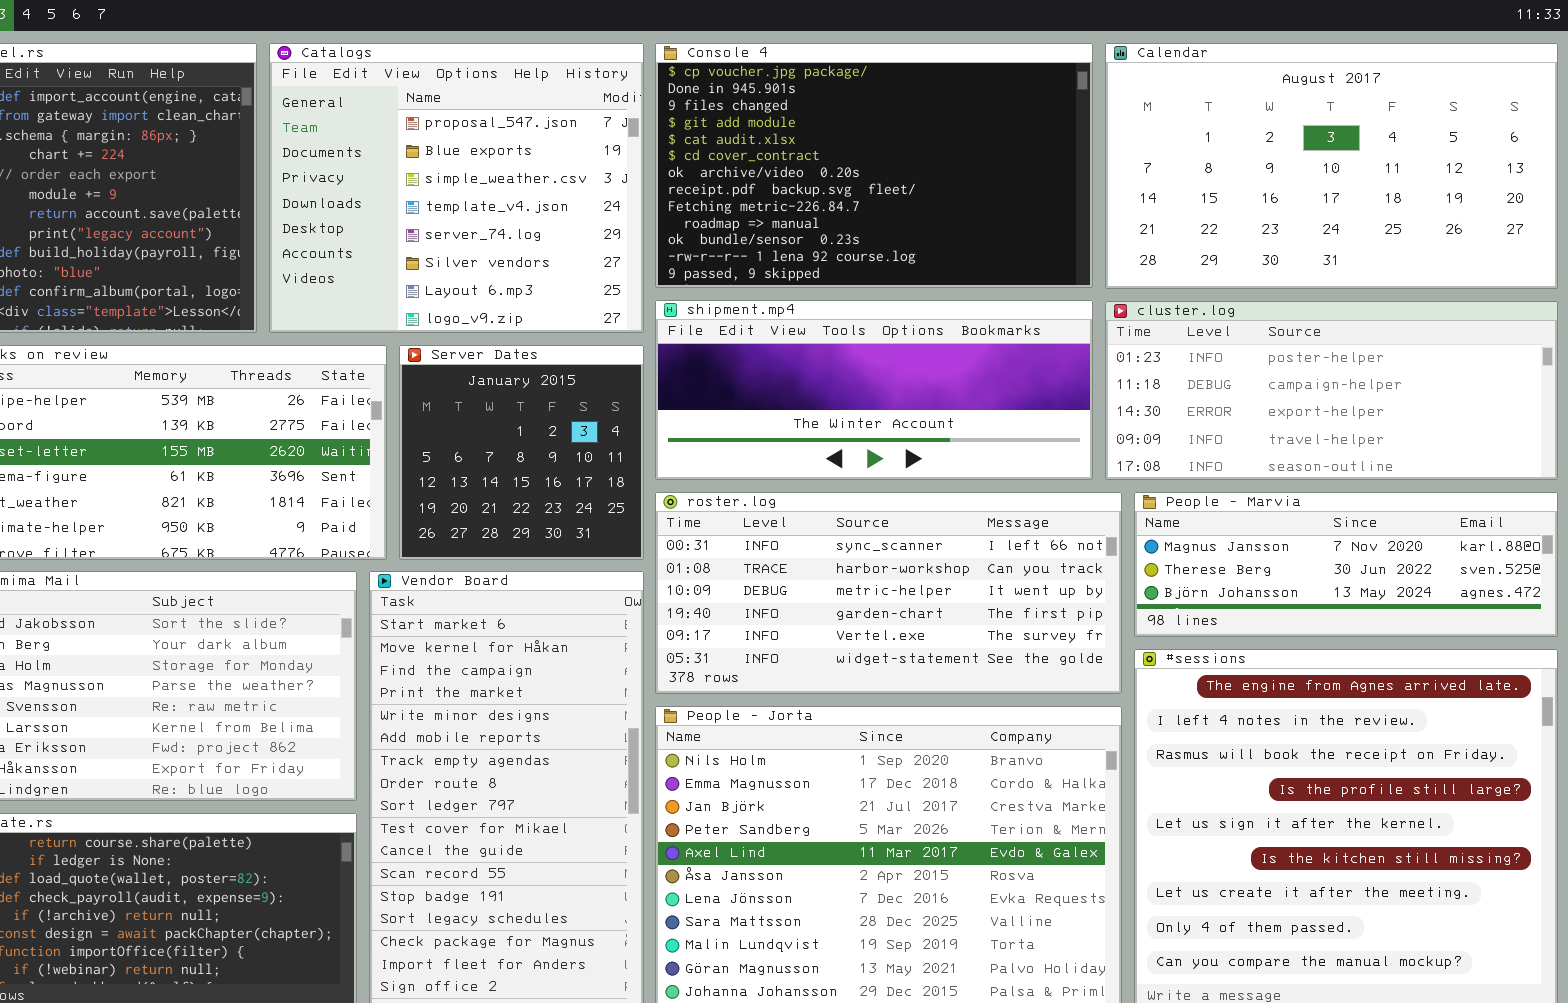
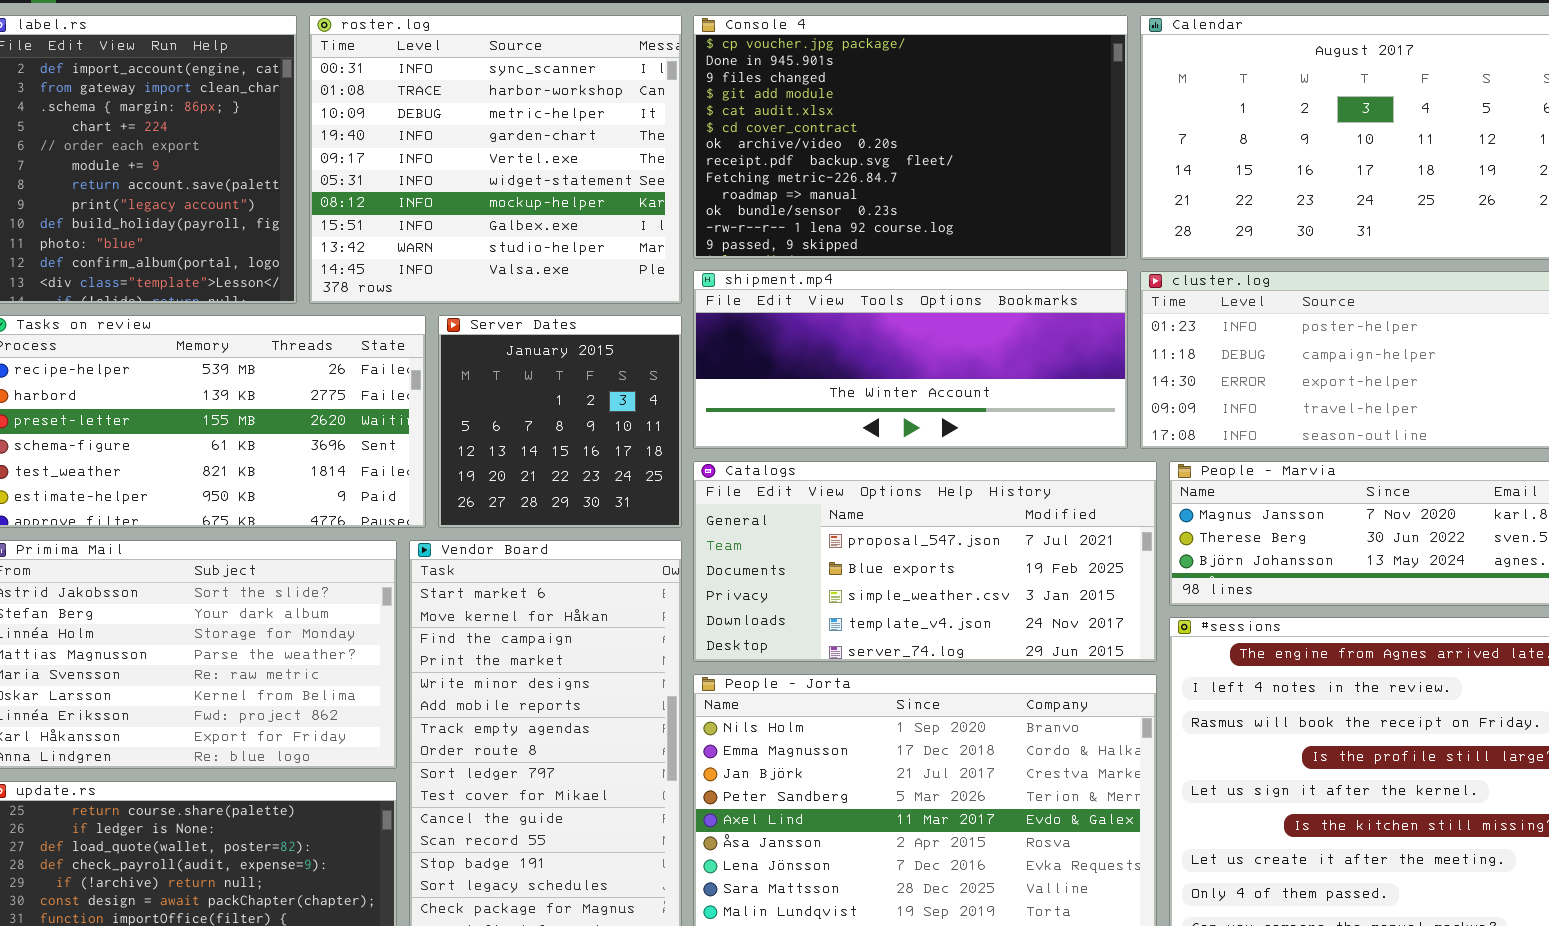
Catalogs: [269,43,644,333] -> [693,461,1157,662], moved, resized
roster.log: [655,492,1122,694] -> [309,15,682,304], moved, resized

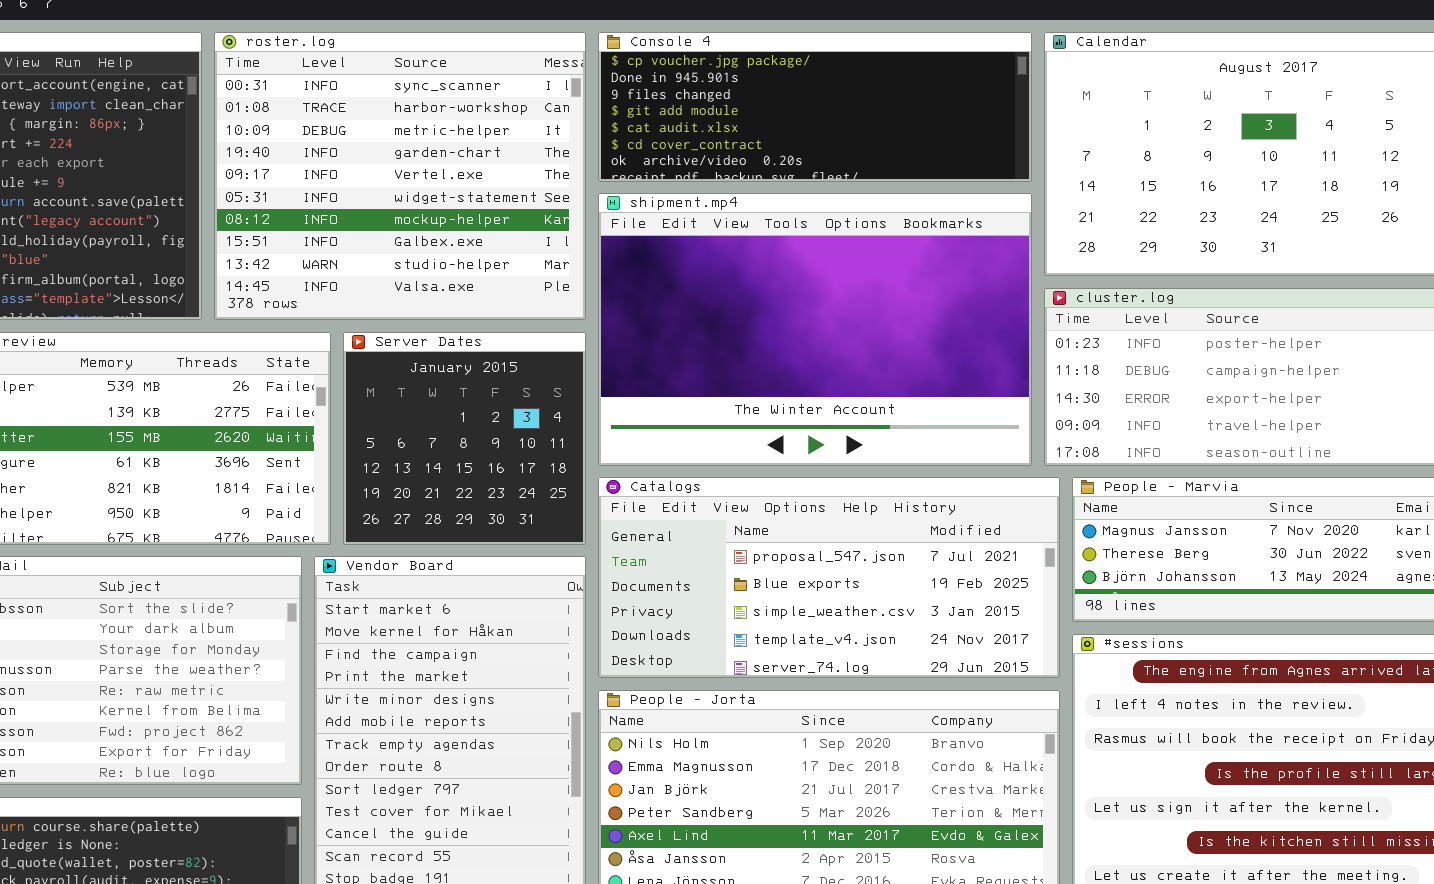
Console 4: [693,15,1128,259] -> [598,32,1032,182], resized
shipment.mp4: [693,270,1128,449] -> [598,193,1032,466], resized

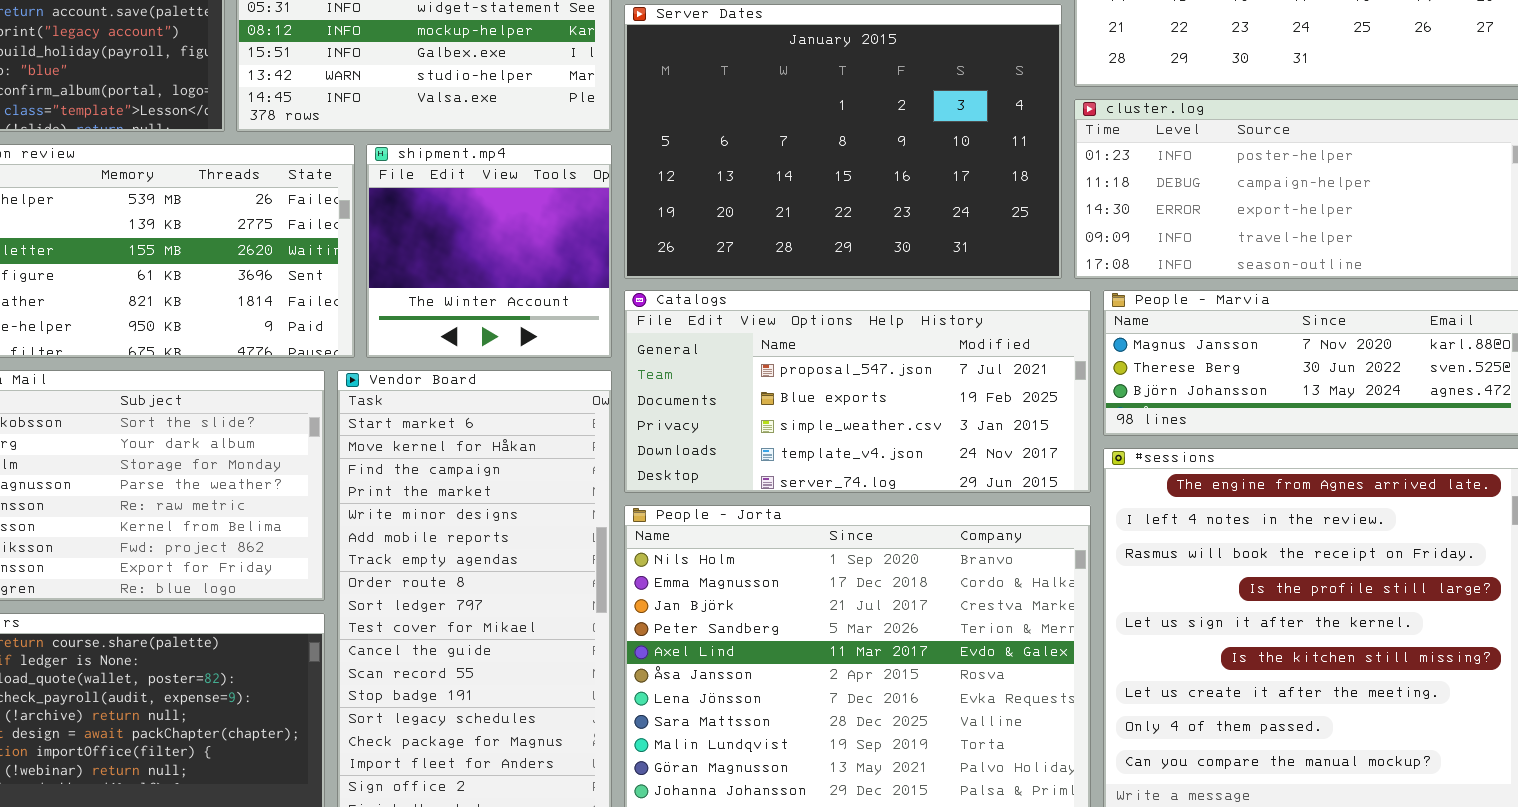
shipment.mp4: [598,193,1032,466] -> [366,144,612,358], moved, resized
Server Dates: [343,332,586,545] -> [624,4,1062,279], moved, resized

